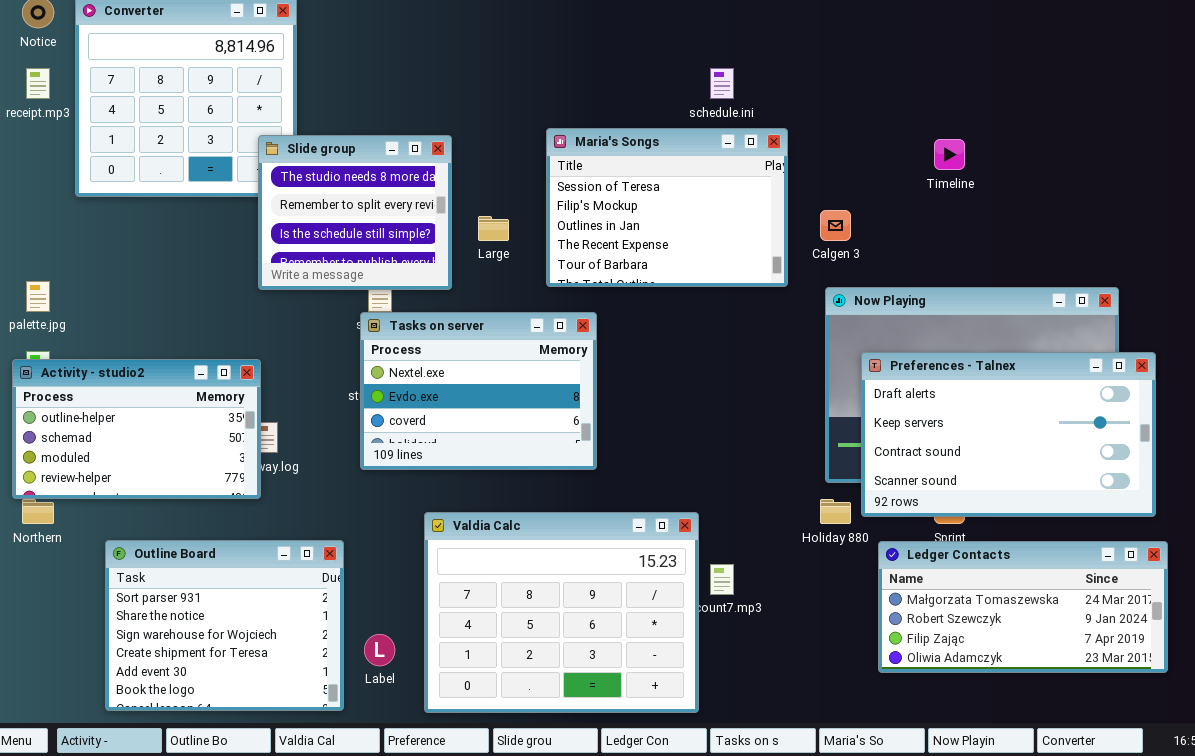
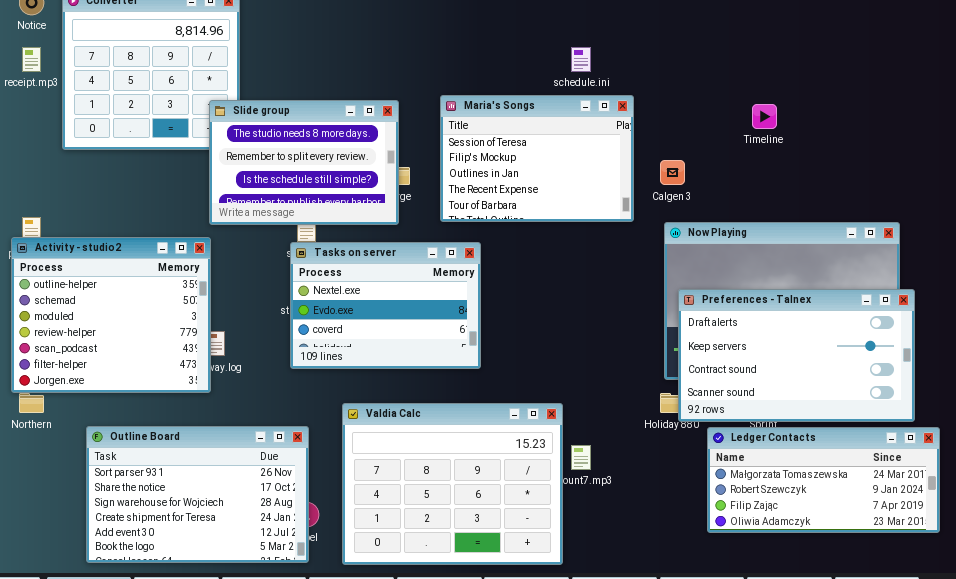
Slide group: [258,135,452,290] -> [209,100,399,225], resized
Preferences - Talnex: [861,352,1156,517] -> [678,289,915,422], moved
Activity - studio2: [12,359,261,499] -> [11,237,211,393], resized
Outline Board: [105,540,344,711] -> [86,426,309,563], resized

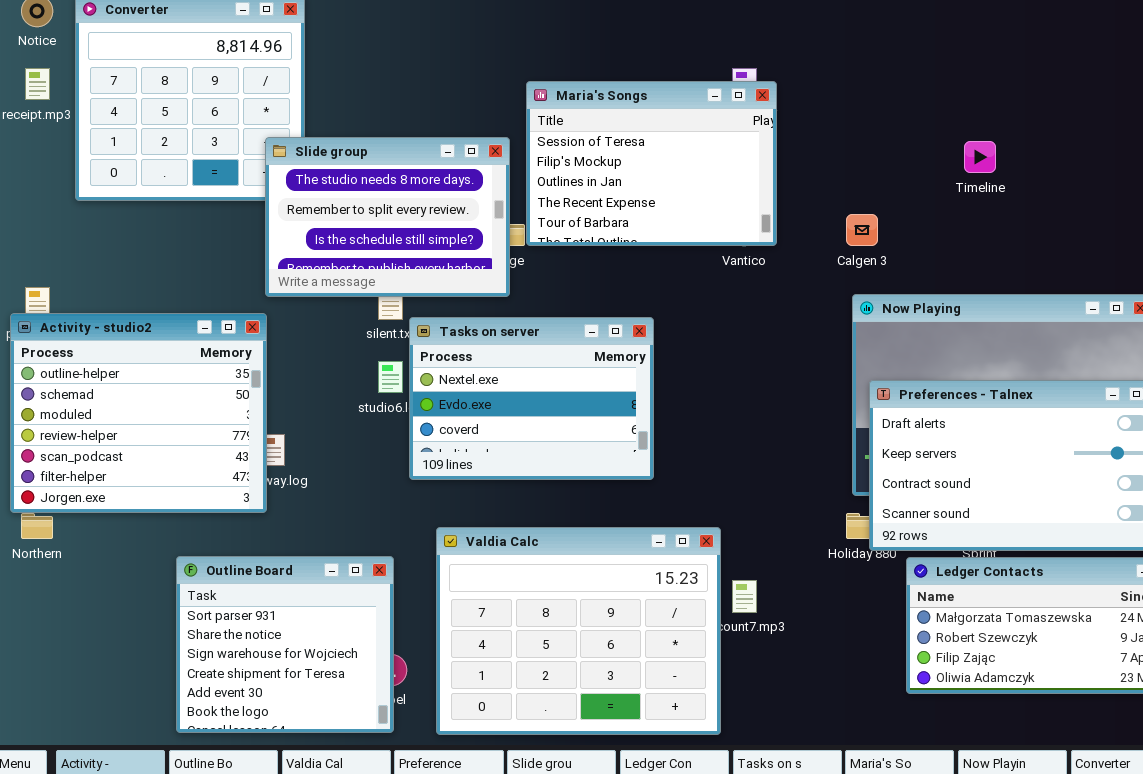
Maria's Songs: [440,95,634,222] -> [526,81,777,246], moved
Tasks on server: [290,242,481,369] -> [409,317,654,480], moved
Outline Board: [86,426,309,563] -> [176,556,394,733], resized

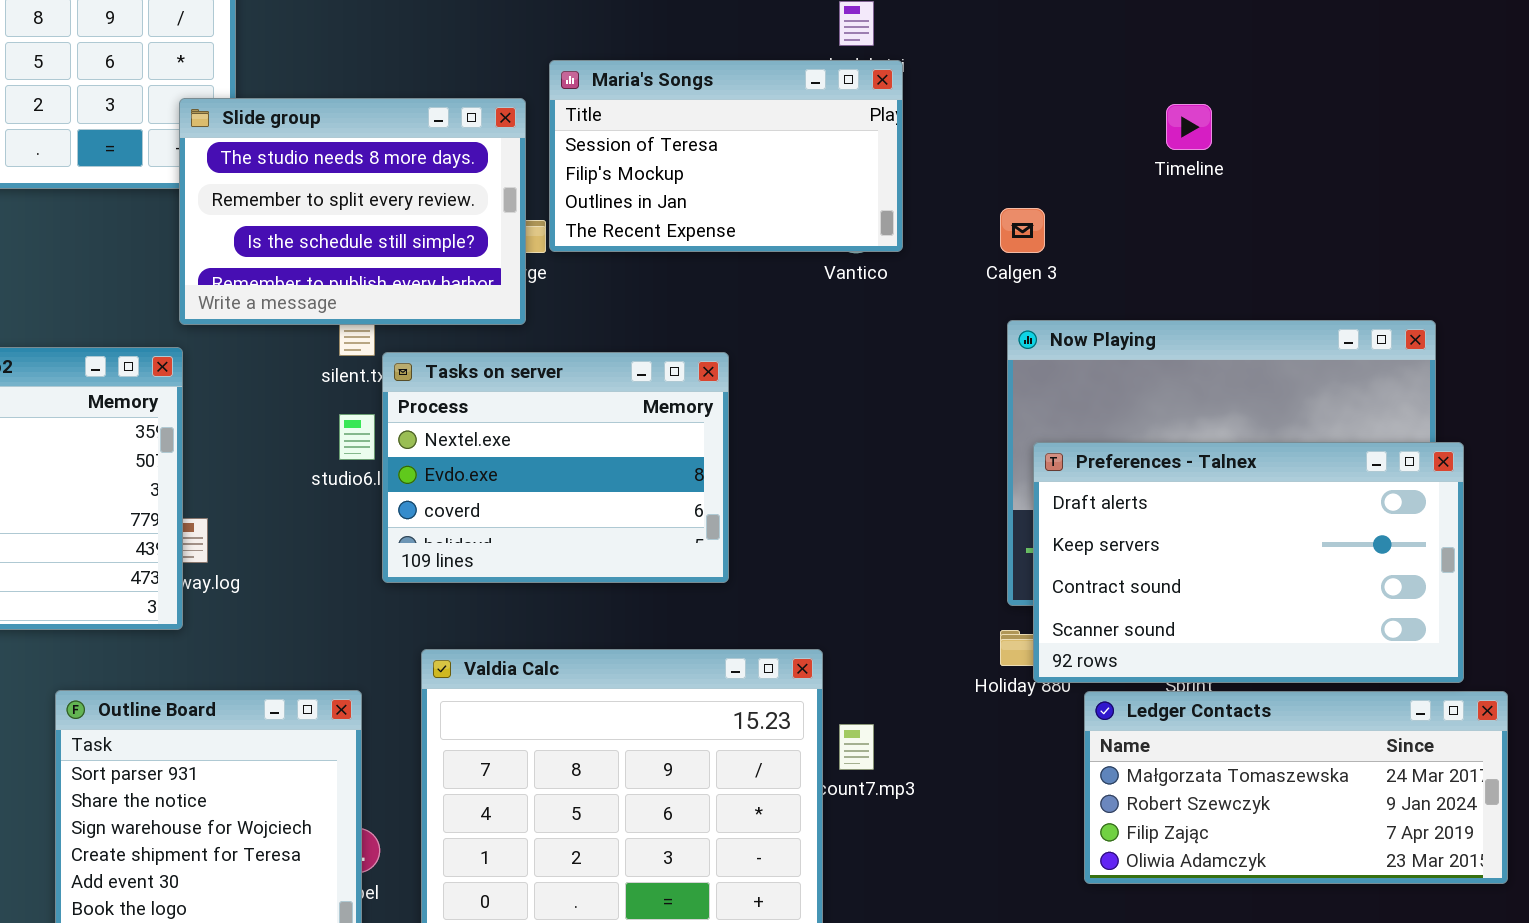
Maria's Songs: [526,81,777,246] -> [549,60,903,252], resized

